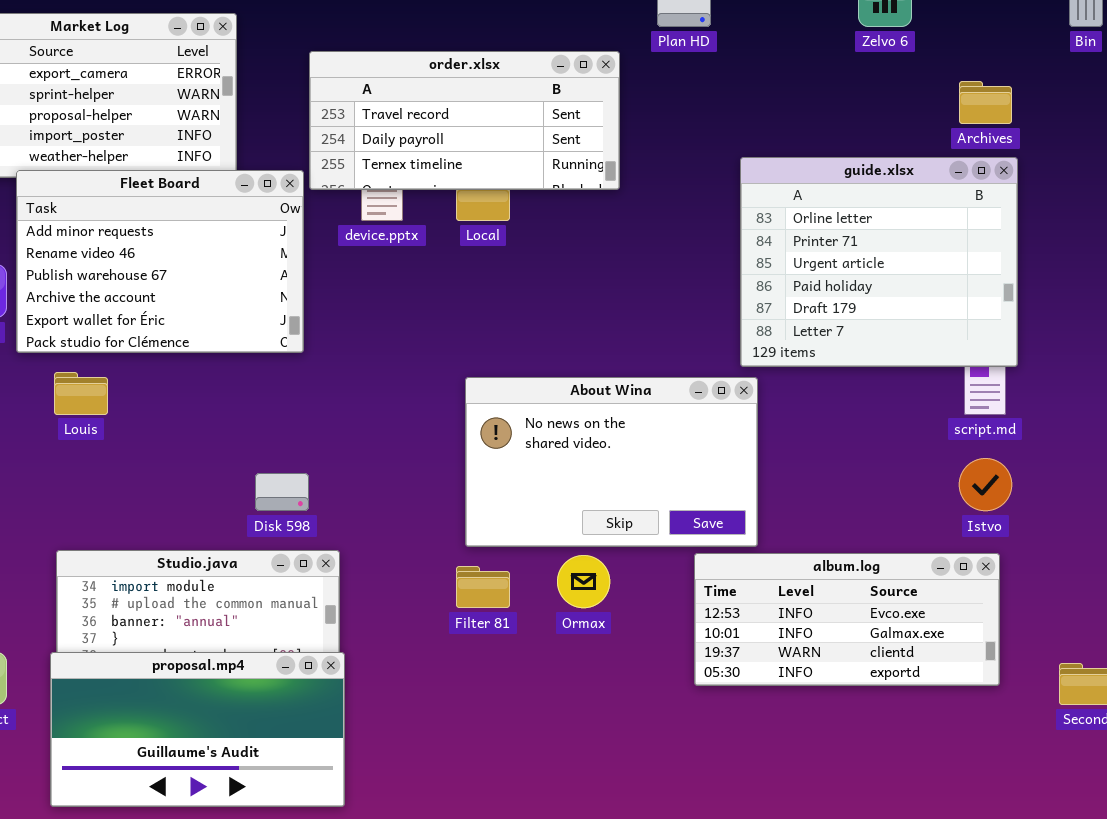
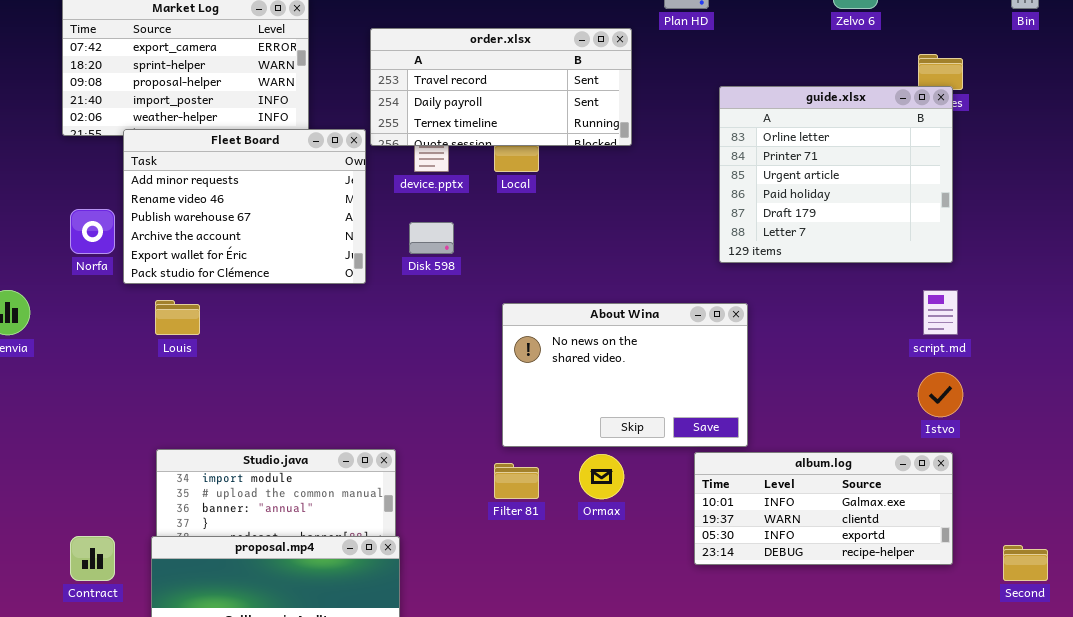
guide.xlsx: [740,157,1018,367] -> [719,86,953,263], moved
Disk 598: [255,473,309,511] -> [409,222,454,254], moved
album.log: [694,553,1000,686] -> [694,452,953,565], scrolled down 1 row

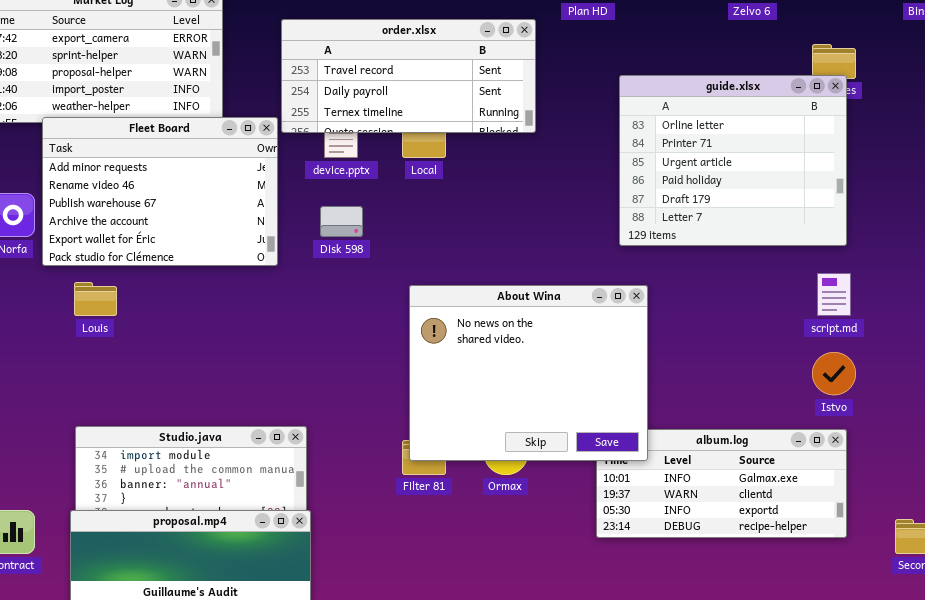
About Wina: [502,303,748,447] -> [409,285,648,461], resized

